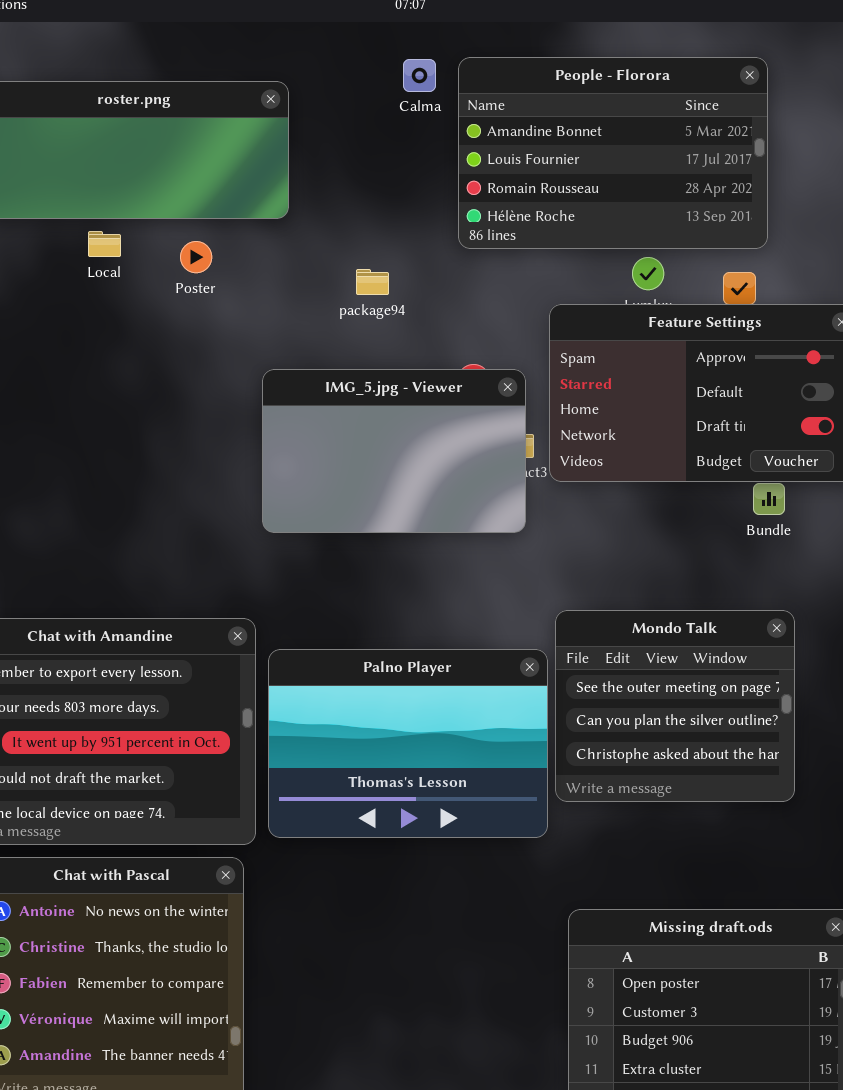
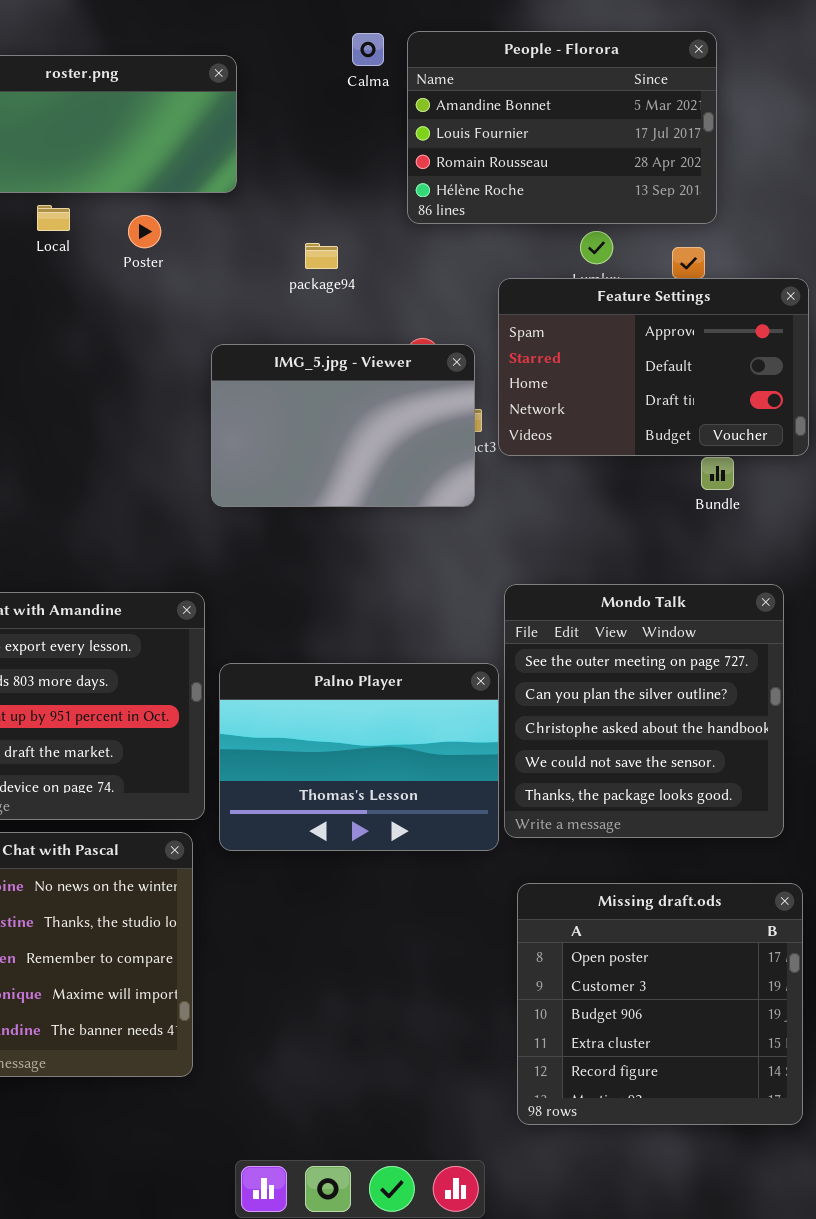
Mondo Talk: [555,610,795,802] -> [504,584,784,838], resized
Palno Player: [268,649,548,838] -> [219,663,499,851], moved

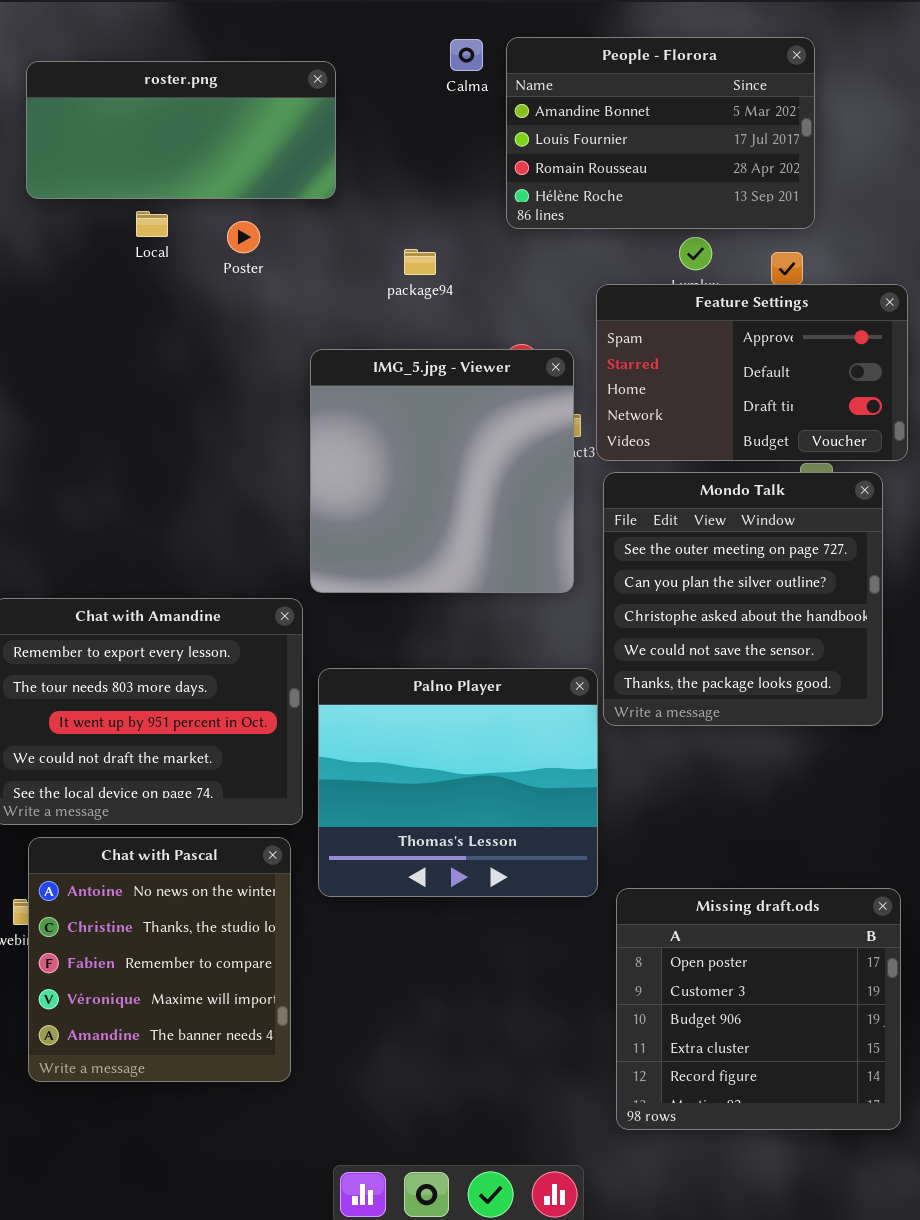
IMG_5.jpg - Viewer: [211,344,475,507] -> [310,349,574,593], resized
Mondo Talk: [504,584,784,838] -> [603,472,883,726], moved
Palno Player: [219,663,499,851] -> [318,668,598,897], resized

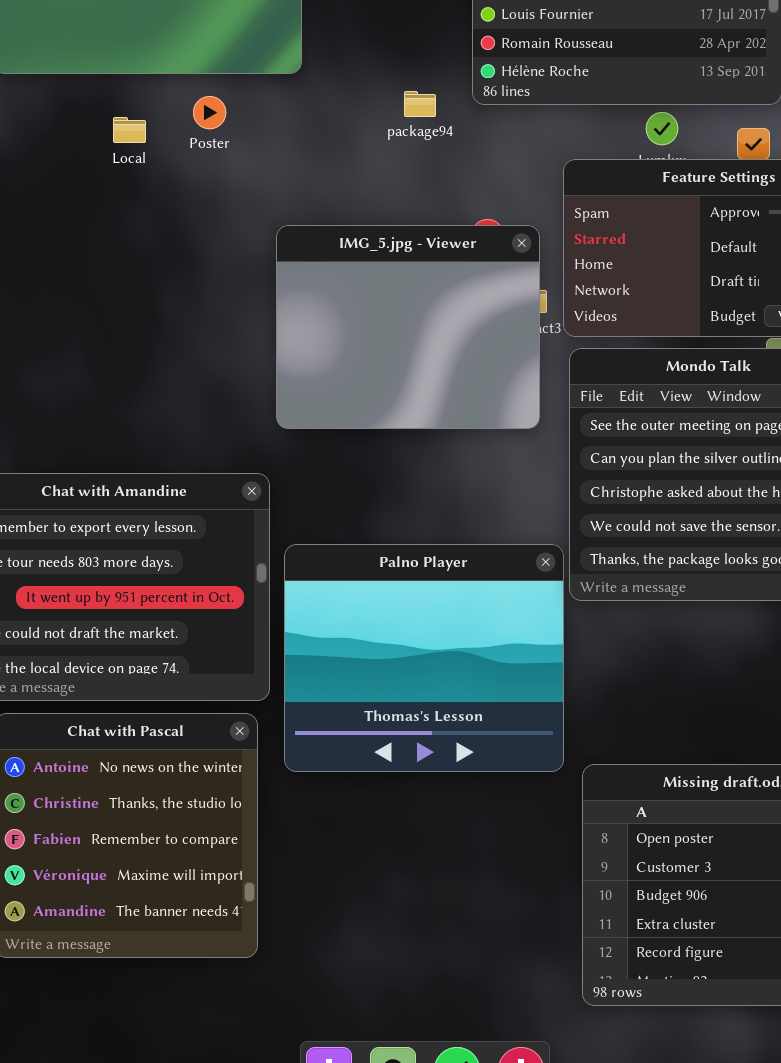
Local: [136,211,168,237] -> [113,117,146,143], moved
package94: [404,249,436,275] -> [404,91,436,117], moved
IMG_5.jpg - Viewer: [310,349,574,593] -> [276,225,540,429], resized

